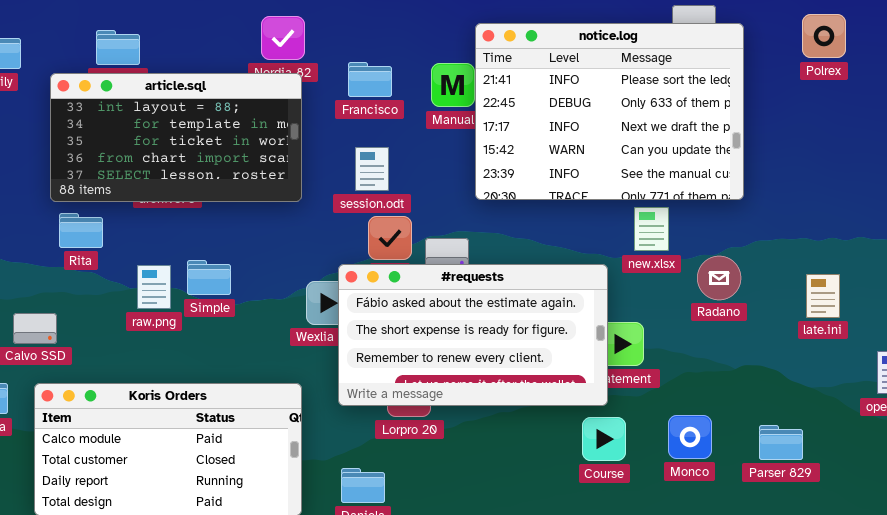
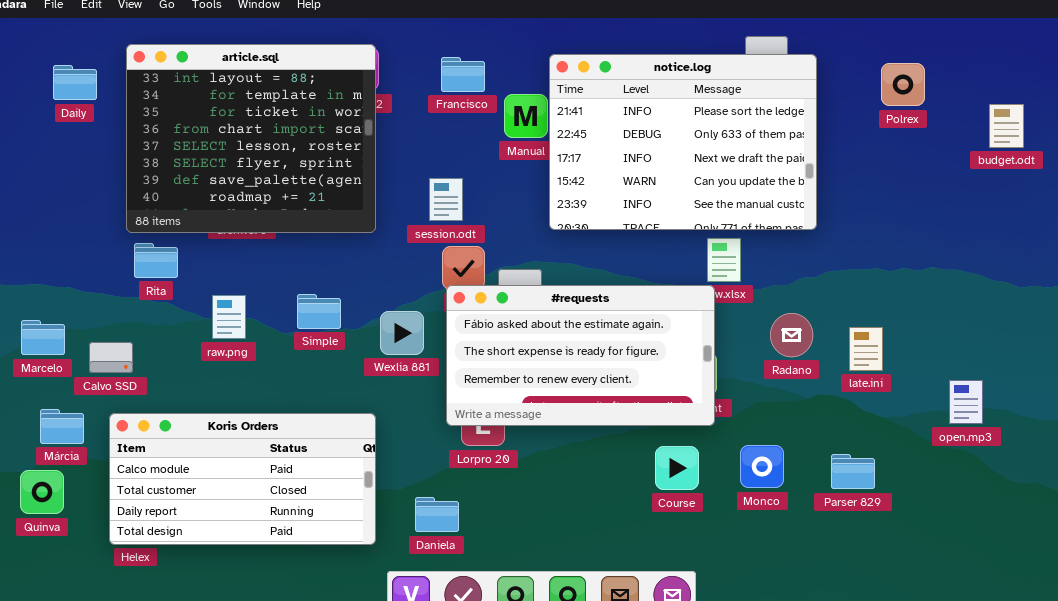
Polrex: [802,14,846,58] -> [881,63,925,106], moved
Francisco: [348,62,392,97] -> [441,57,485,92], moved
article.sql: [50,73,302,202] -> [126,44,376,233], resized
Radano: [697,256,741,300] -> [770,313,813,357], moved
Simple: [187,260,231,295] -> [297,294,341,329], moved
#requests: [338,264,608,406] -> [446,285,715,426], moved
late.ini: [806,274,840,318] -> [849,327,883,371], moved

